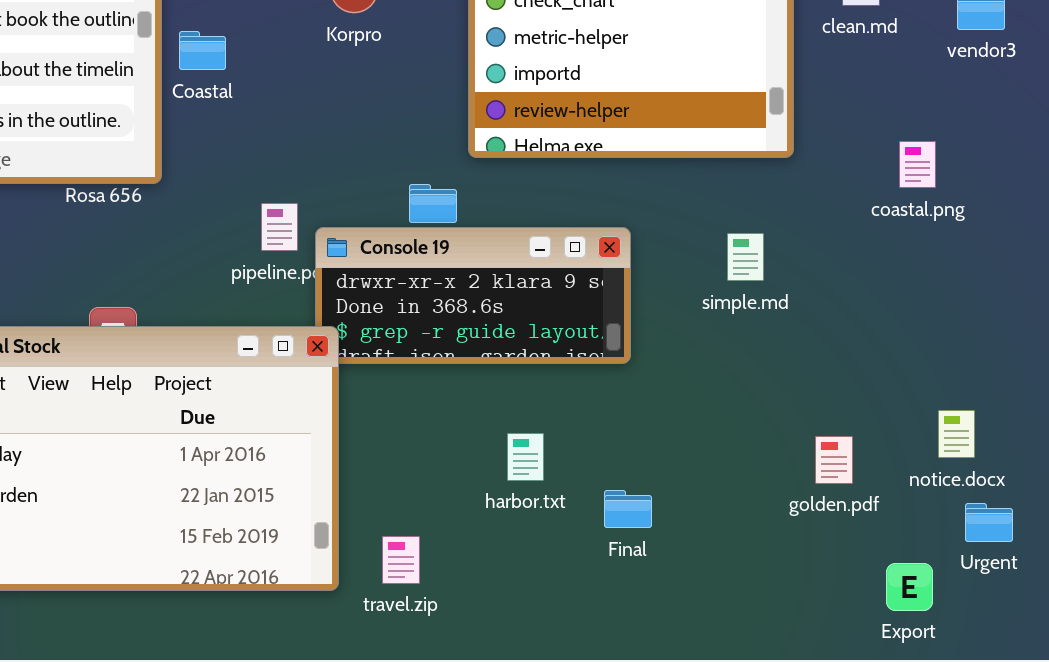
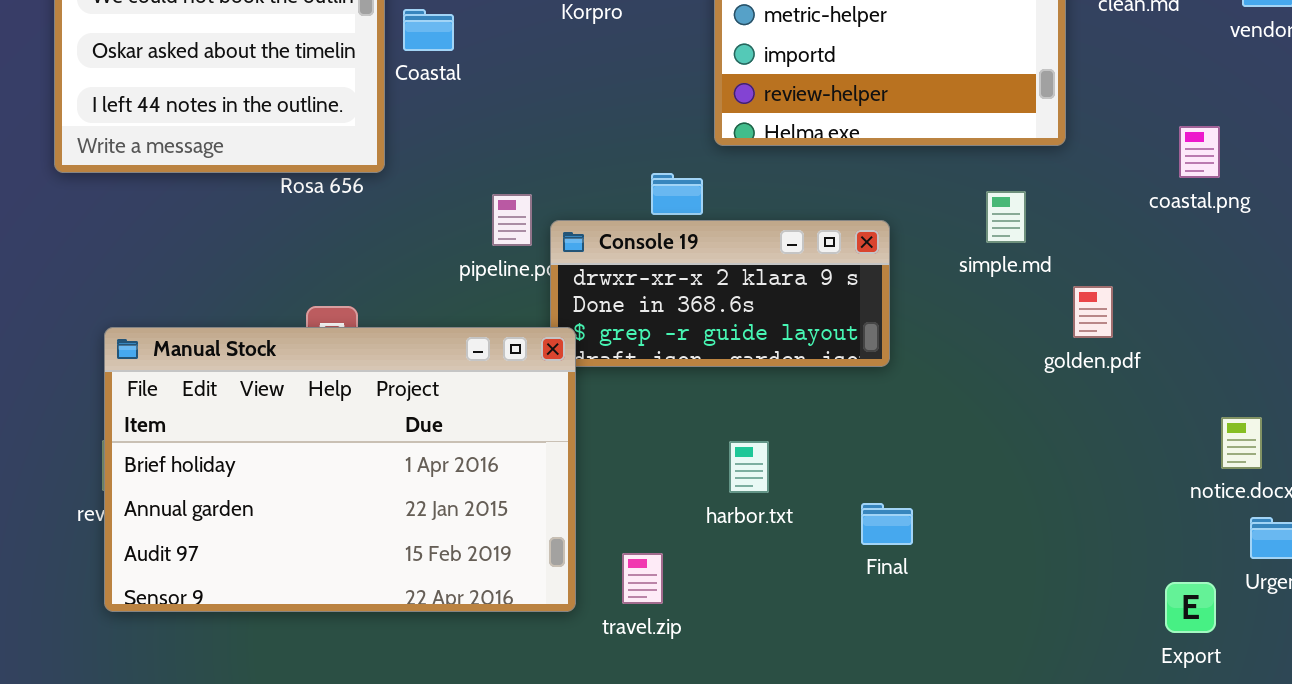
simple.md: [727,233,764,281] -> [986,191,1026,243], moved
harbor.txt: [507,433,544,481] -> [729,441,769,493], moved
golden.pdf: [815,436,853,484] -> [1073,286,1113,338], moved

